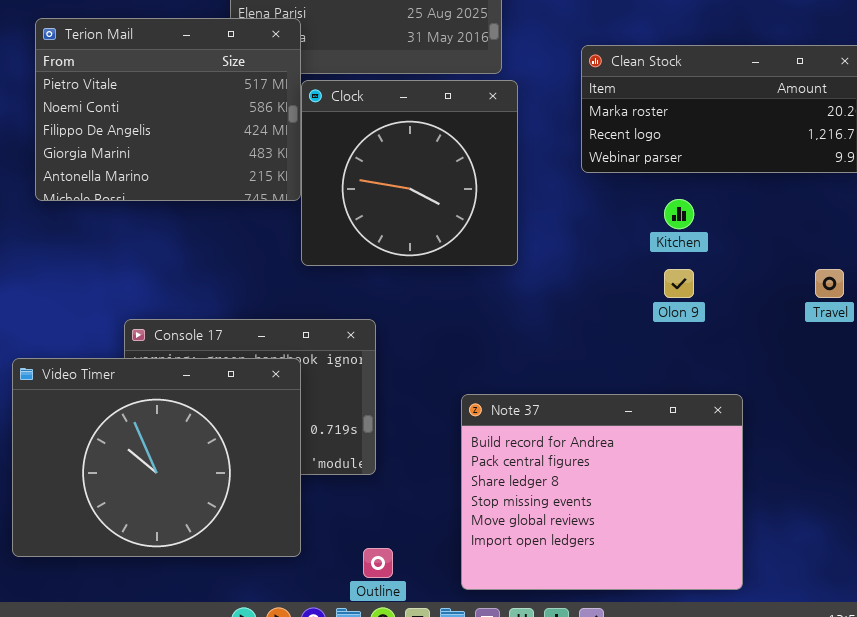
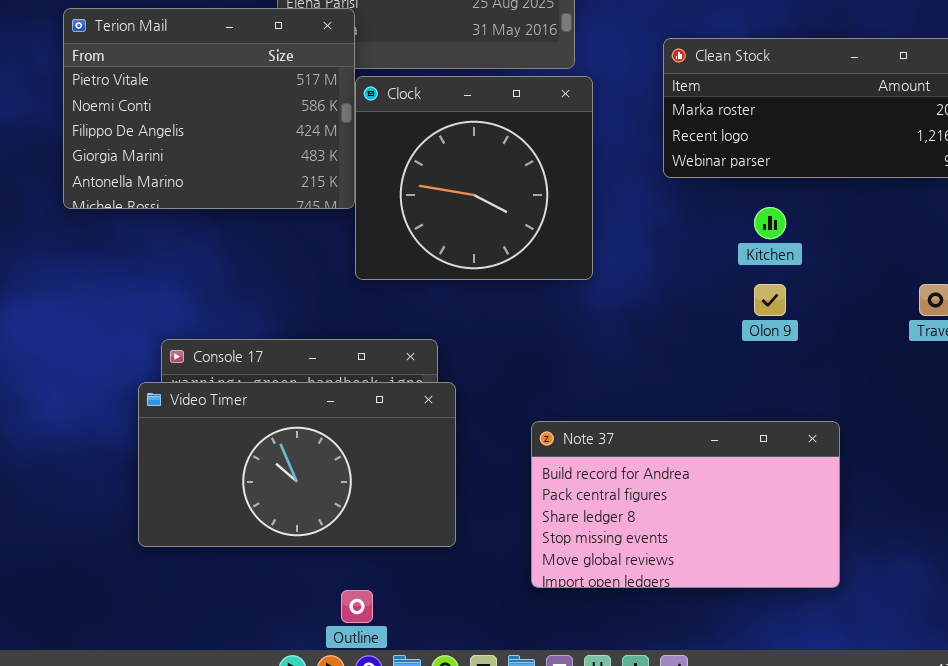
Video Timer: [12,358,301,557] -> [138,382,456,547], moved, resized
Note 37: [461,394,743,590] -> [531,421,840,588], resized
Outline: [363,548,393,578] -> [341,590,373,623], moved

